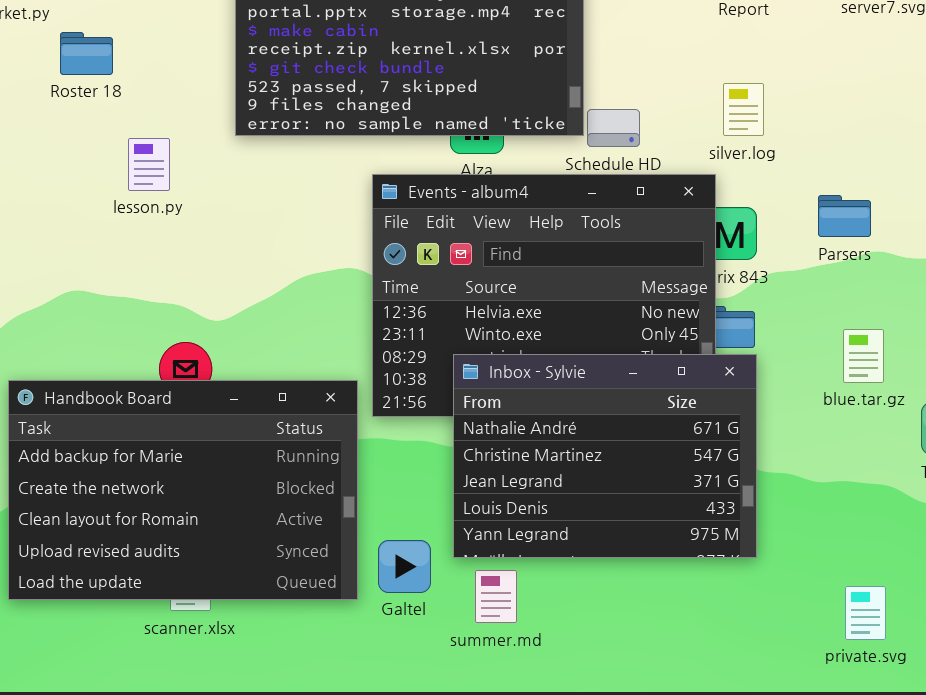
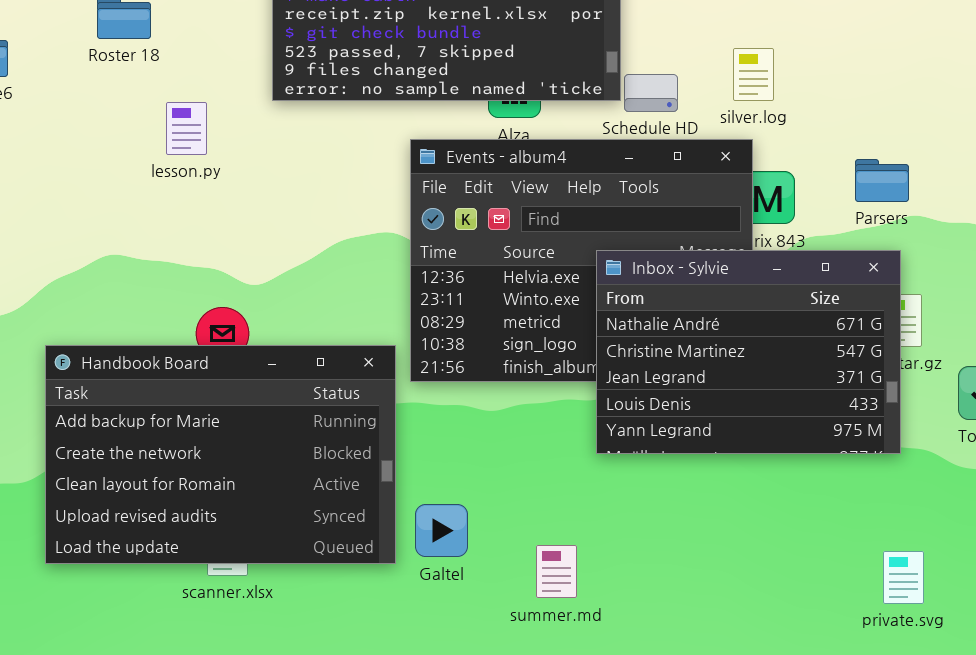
silver.log: [723,83,764,136] -> [733,48,774,101], moved
Inbox - Sylvie: [453,354,757,558] -> [596,250,901,454], moved
summer.md: [475,570,517,623] -> [536,545,577,598], moved

